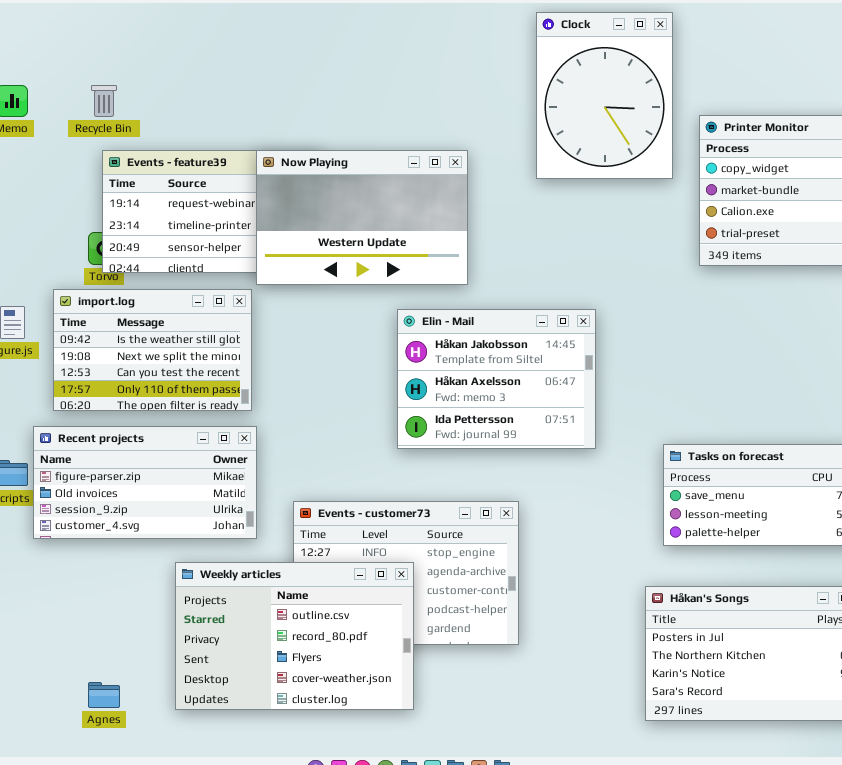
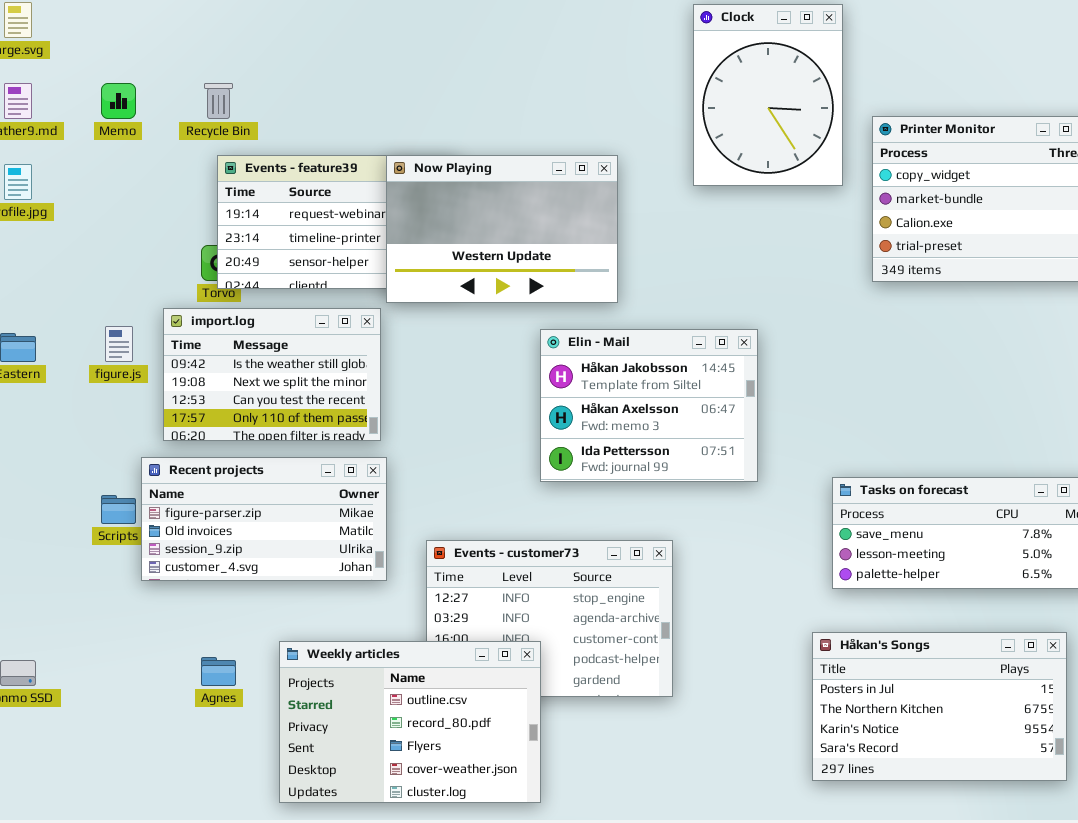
Weekly articles: [175,562,414,710] -> [279,641,541,803], moved
Agnes: [88,682,120,708] -> [201,657,236,686], moved

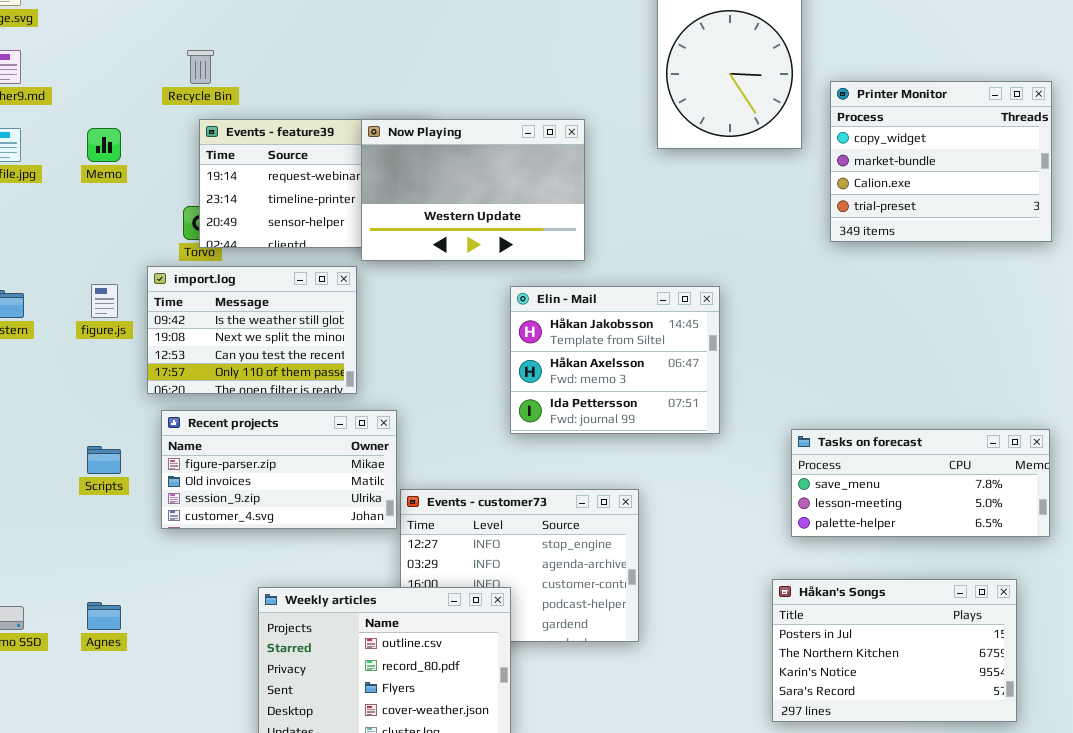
Memo: [101,83,136,119] -> [87,128,121,162], moved
Recent projects: [141,457,387,581] -> [161,410,397,529], moved
Agnes: [201,657,236,686] -> [87,602,121,630], moved

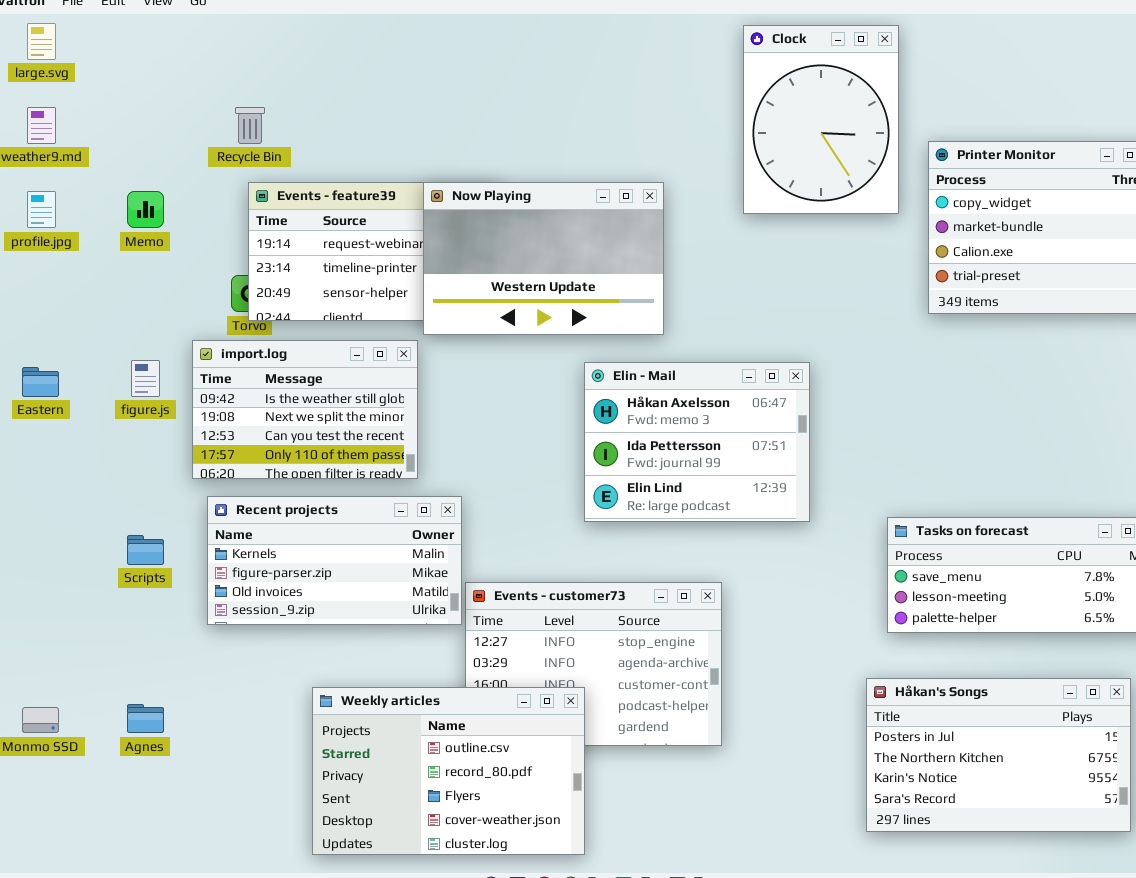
Elin - Mail: [510,286,720,434] -> [584,362,810,522], scrolled down 1 row
Recent projects: [161,410,397,529] -> [207,496,462,625], scrolled up 1 row

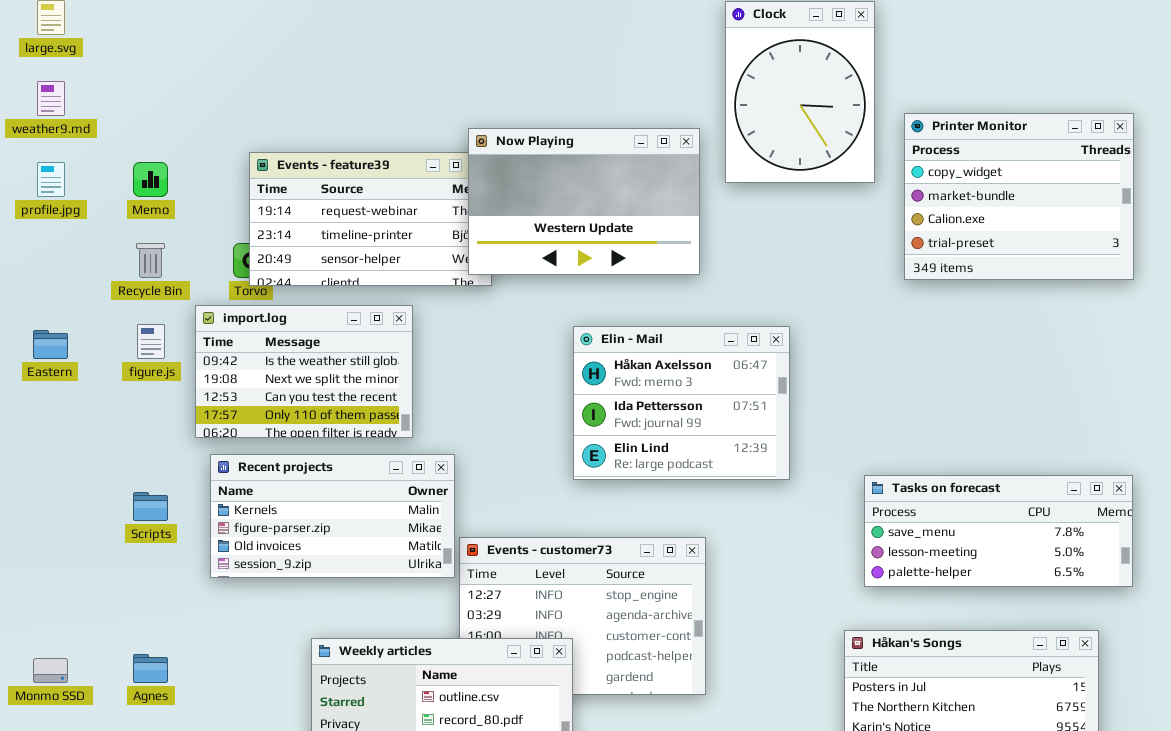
Recycle Bin: [235,107,265,144] -> [136,243,165,278], moved
Now Playing: [423,182,664,335] -> [468,128,700,275], moved

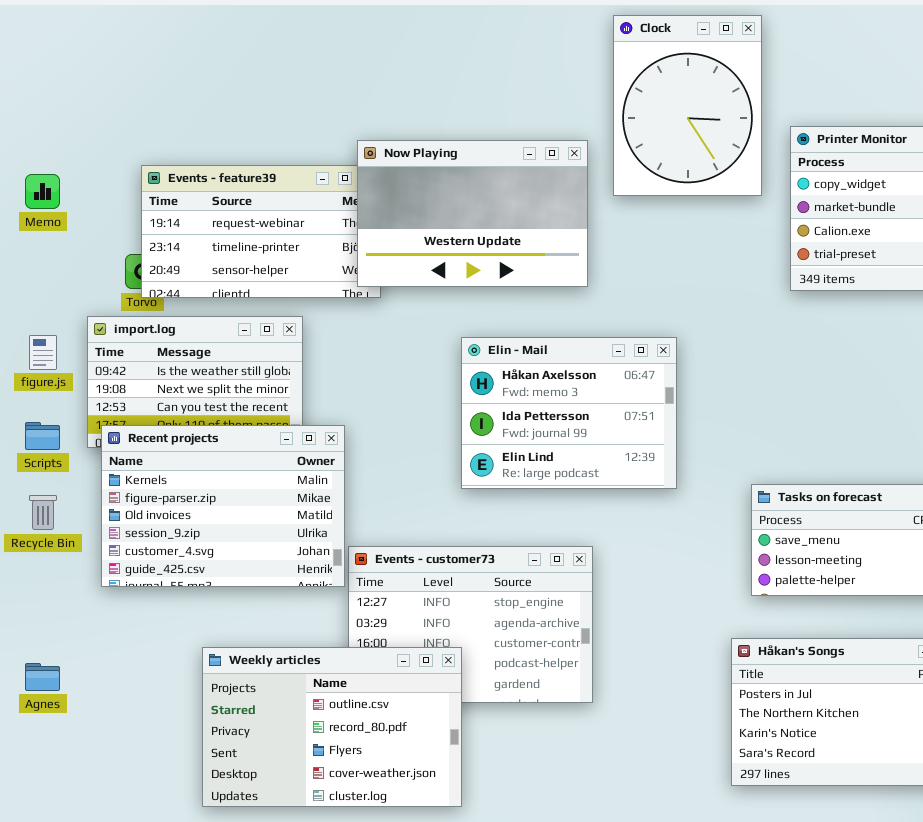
Recycle Bin: [136,243,165,278] -> [29,495,57,530], moved
Recent projects: [210,454,455,578] -> [101,425,345,587], resized
Scripts: [133,492,168,521] -> [25,422,60,450], moved

